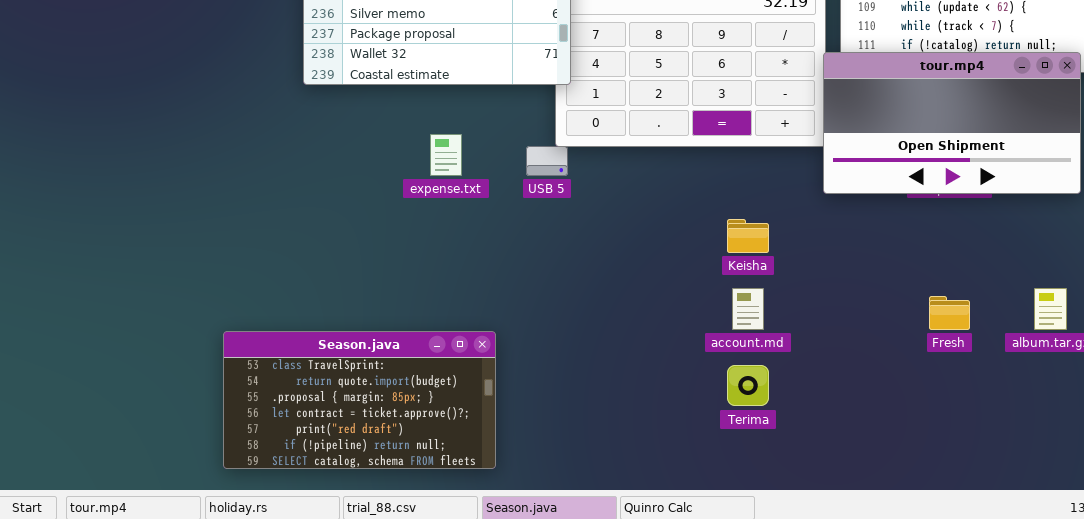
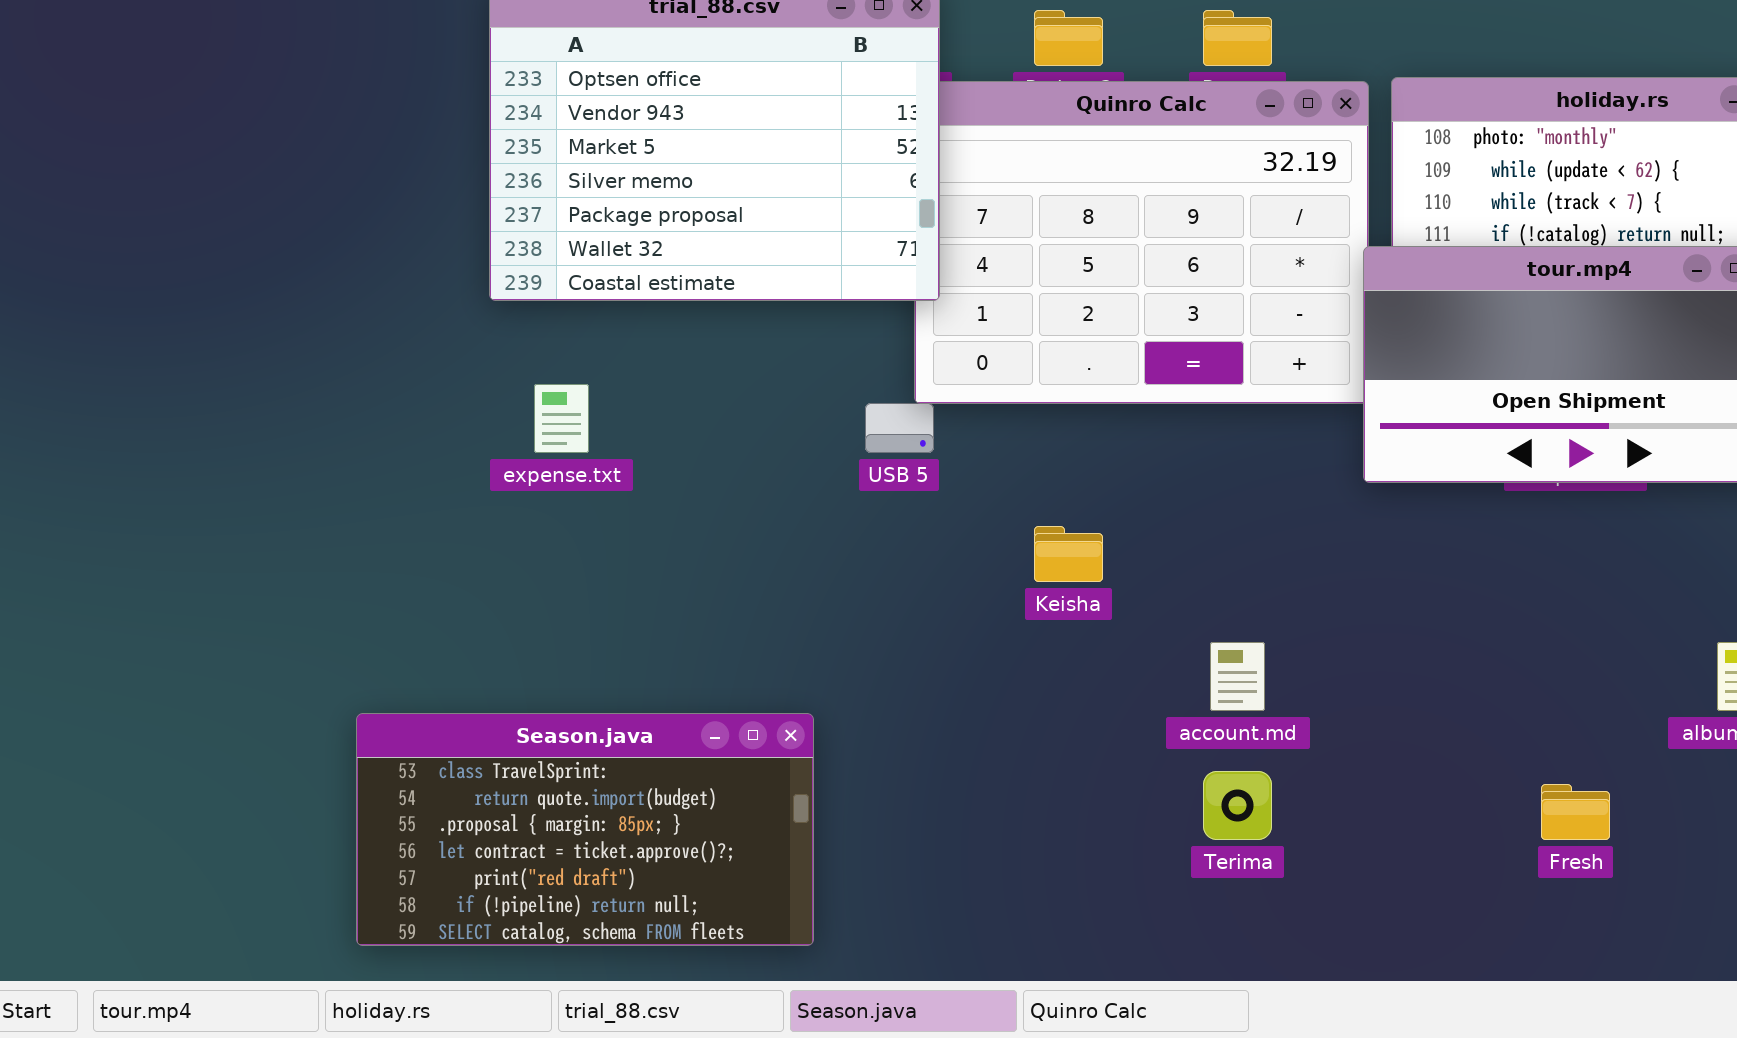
expense.txt: [430,134,462,176] -> [534,384,589,453], moved
Keisha: [727,219,769,253] -> [1034,526,1103,582], moved
Fresh: [929,296,970,330] -> [1541,784,1610,840], moved

